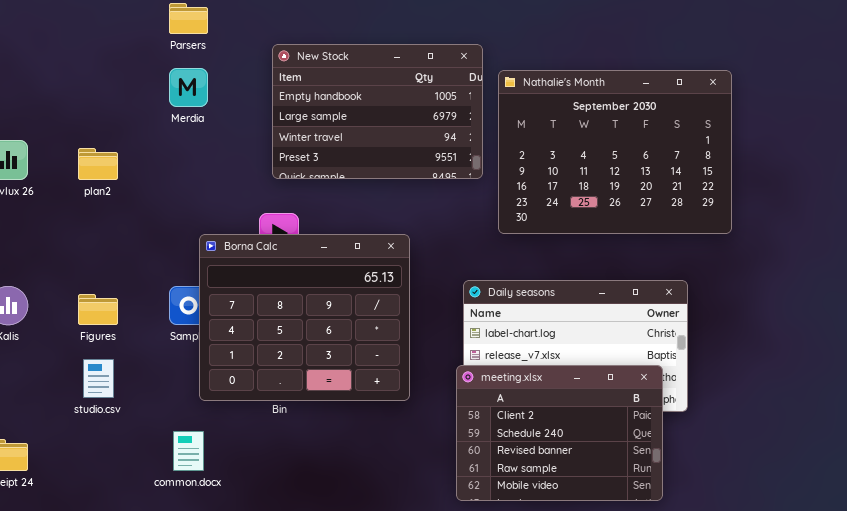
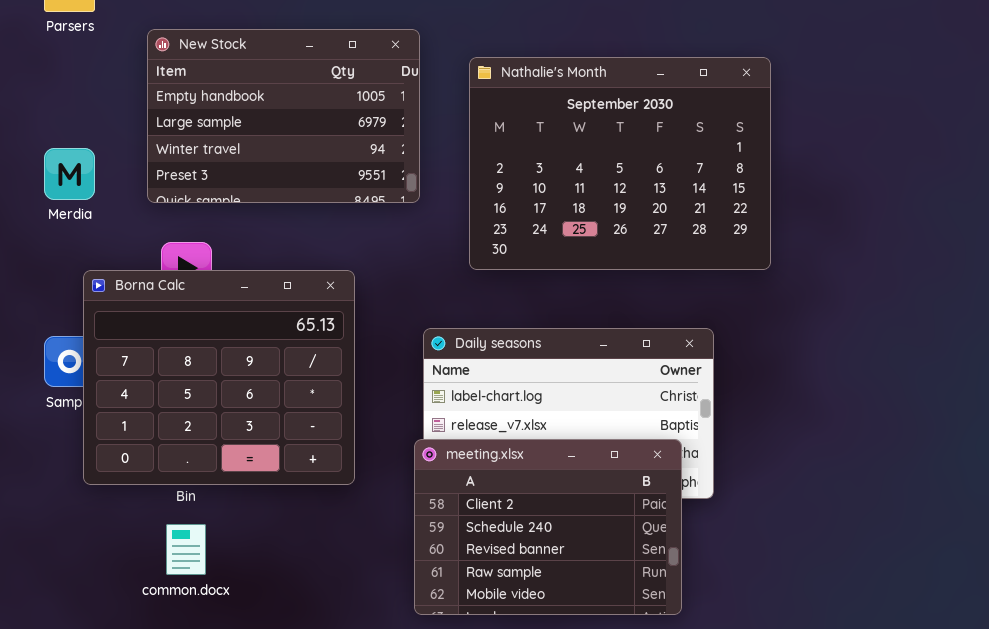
New Stock: [272,44,483,179] -> [147,29,420,203], moved
Merdia: [169,68,208,107] -> [44,148,95,200], moved
common.docx: [173,431,204,471] -> [166,524,206,575], moved

